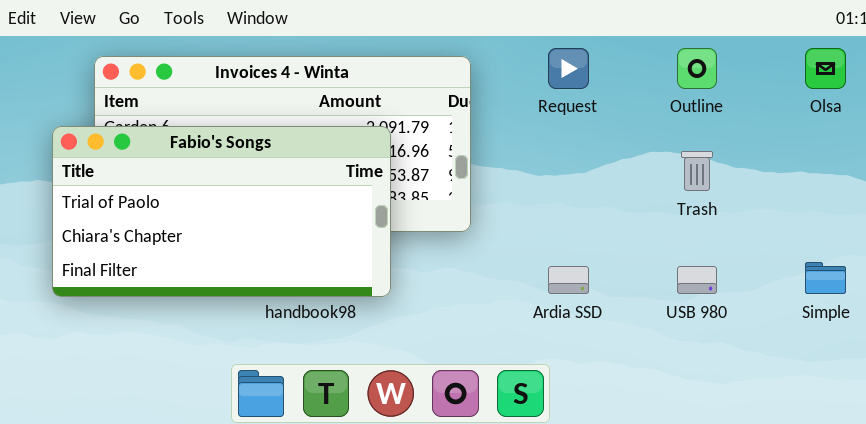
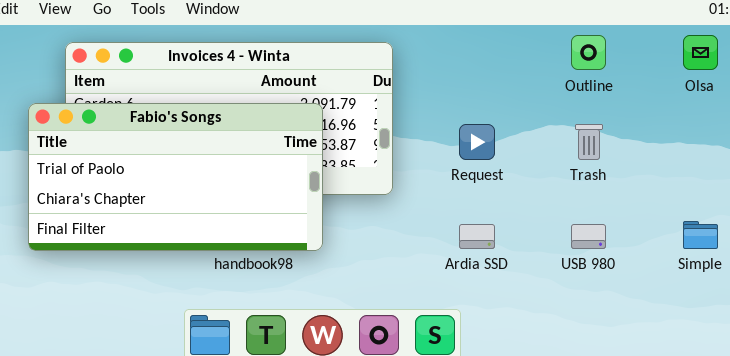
Request: [548,48,589,89] -> [459,124,495,160], moved

